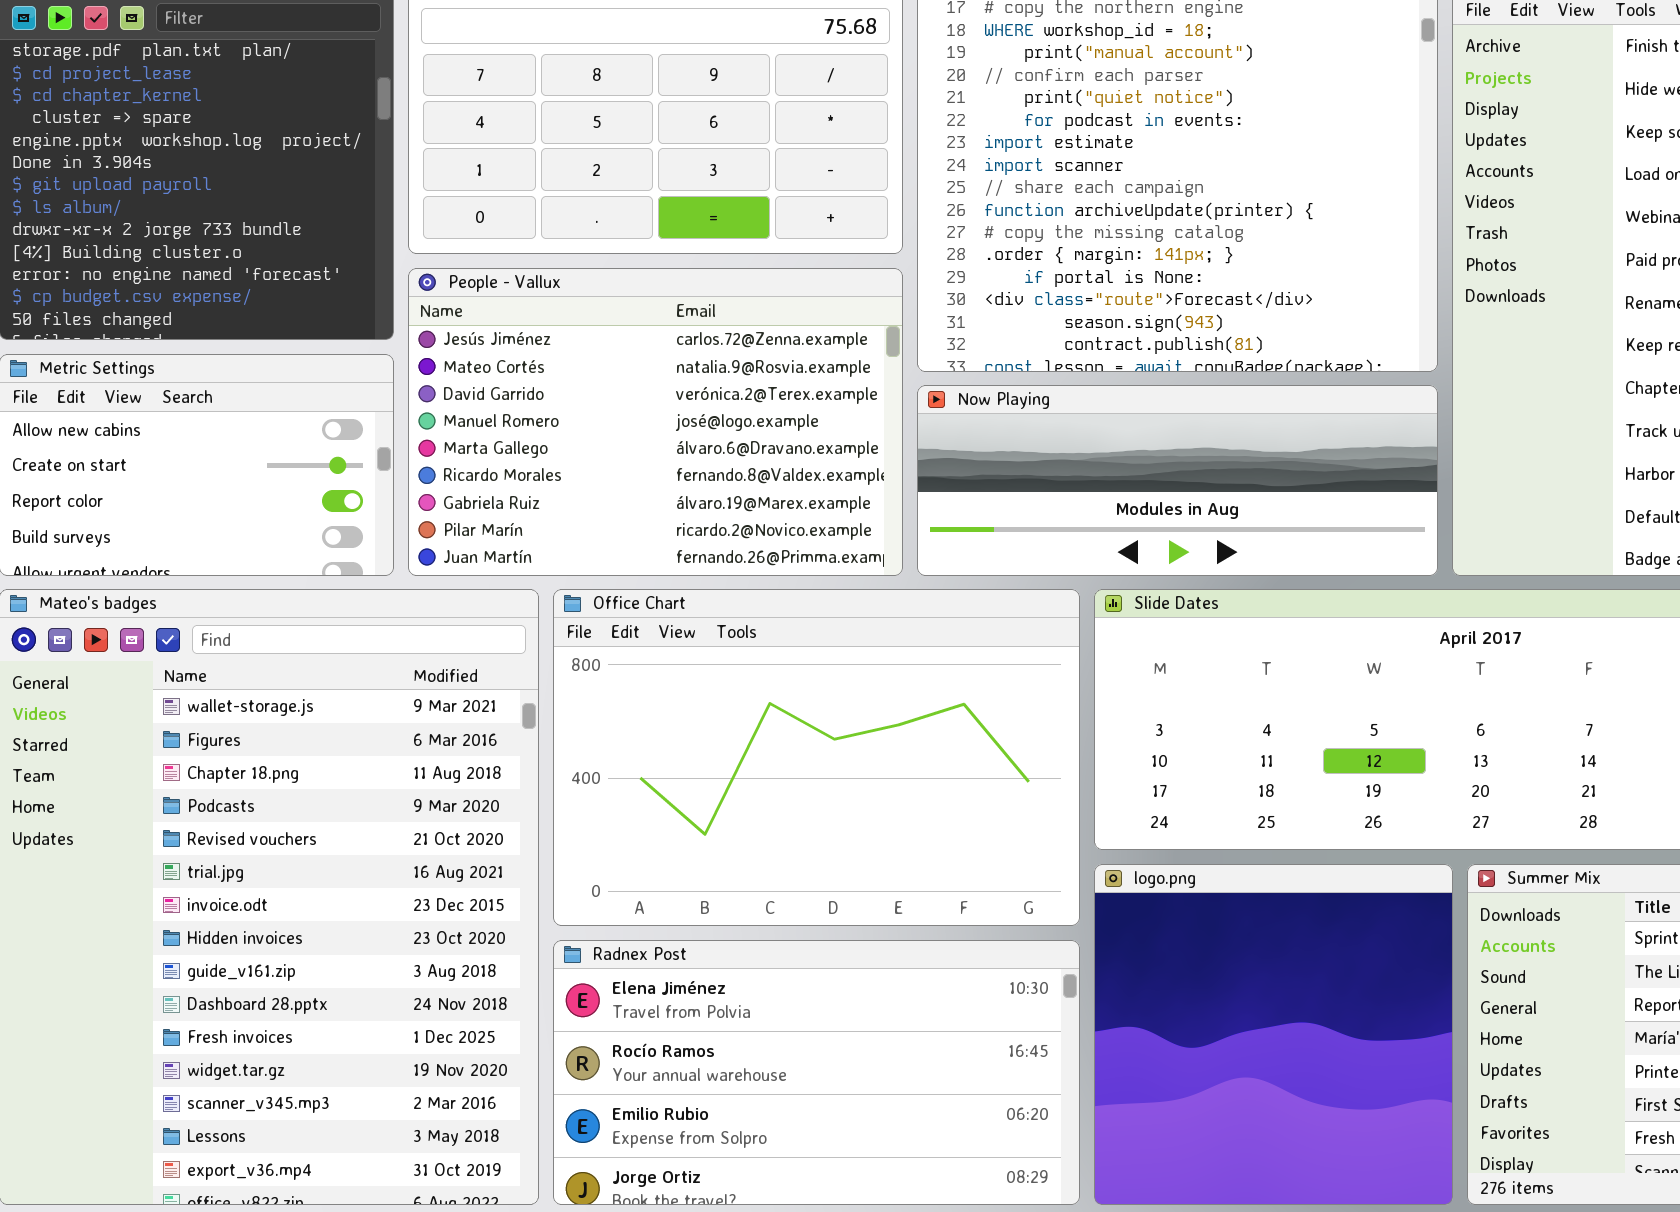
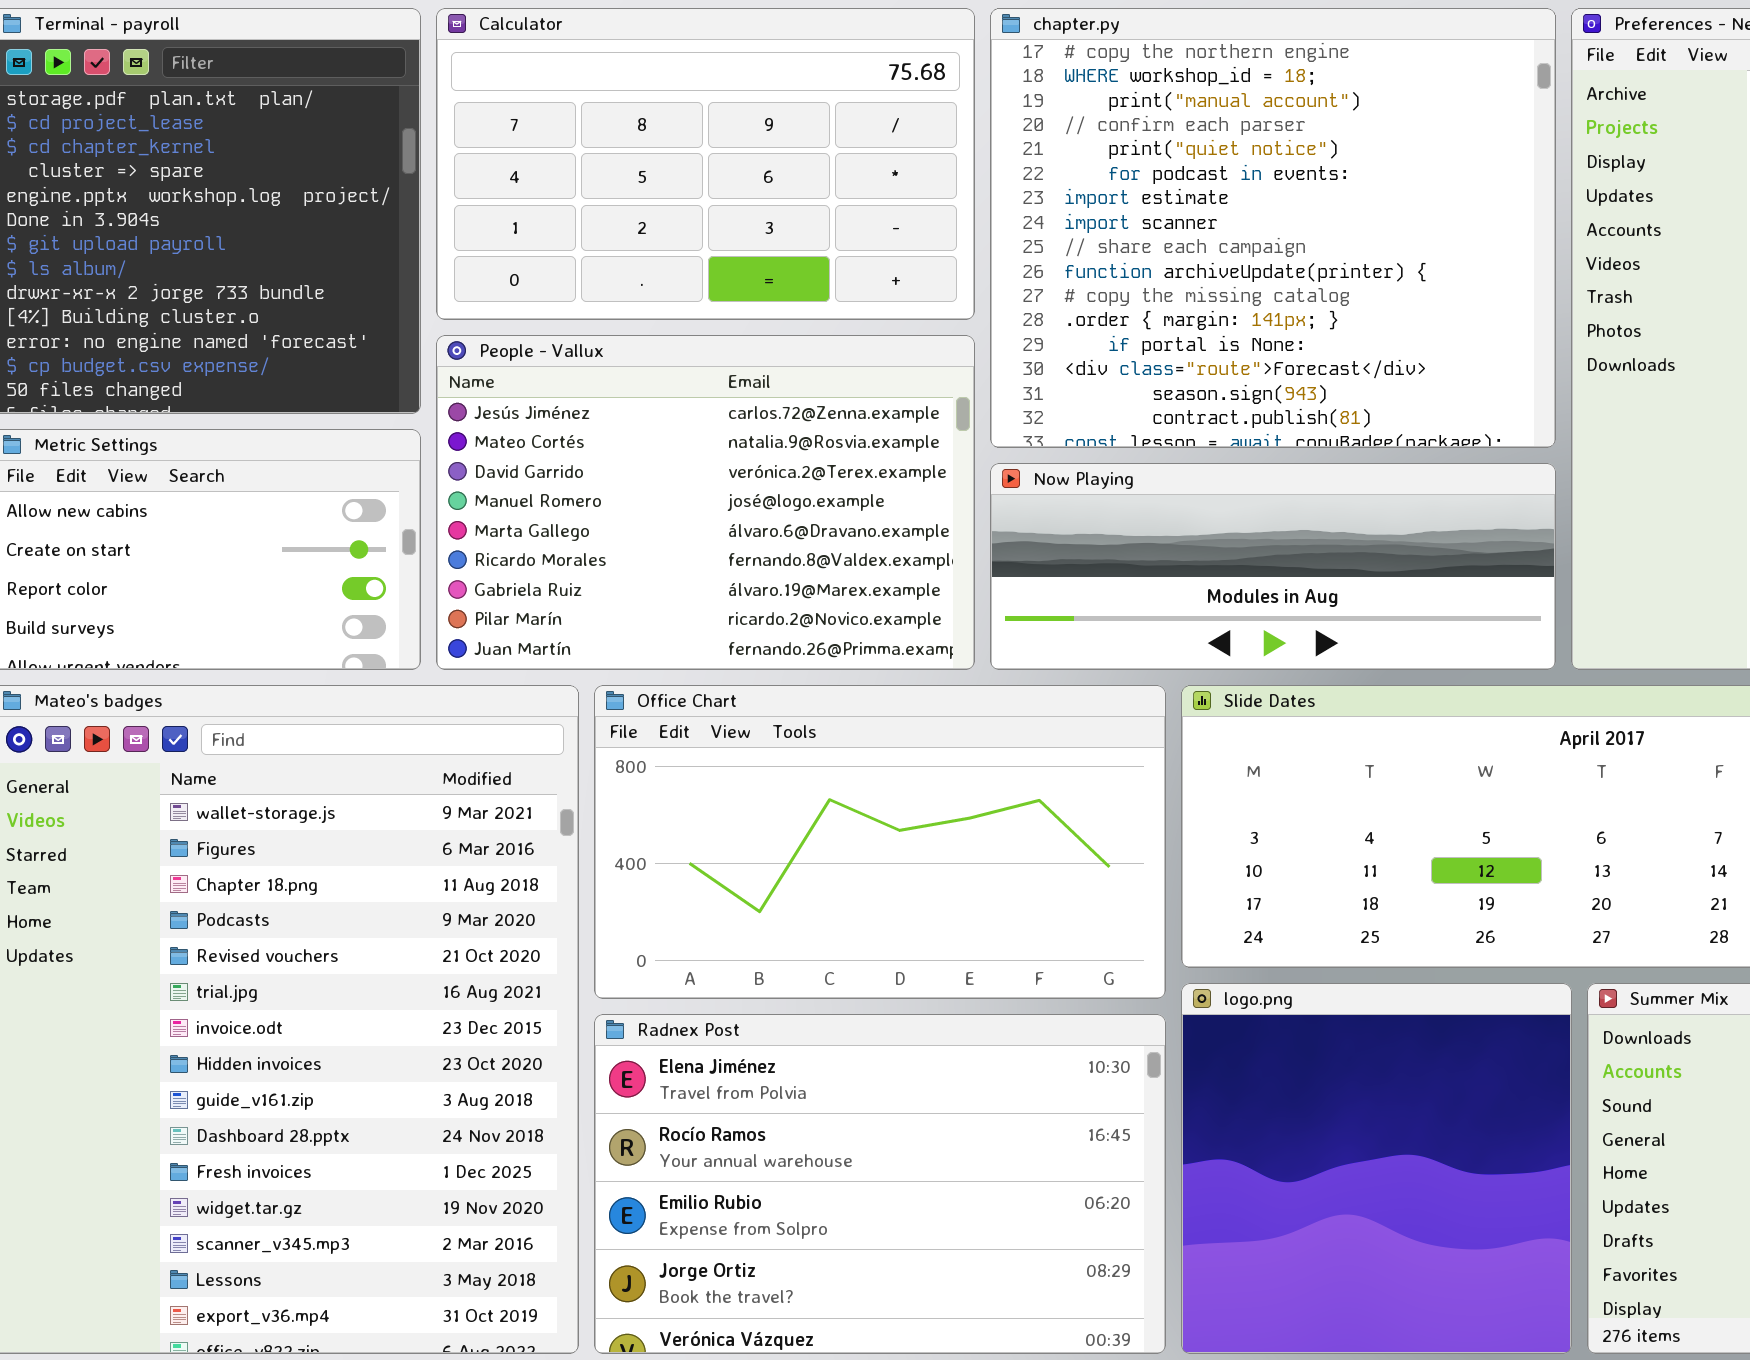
Office Chart: [553,589,1080,926] -> [594,685,1166,999], resized
Radnex Post: [553,940,1080,1205] -> [594,1014,1166,1354], resized

